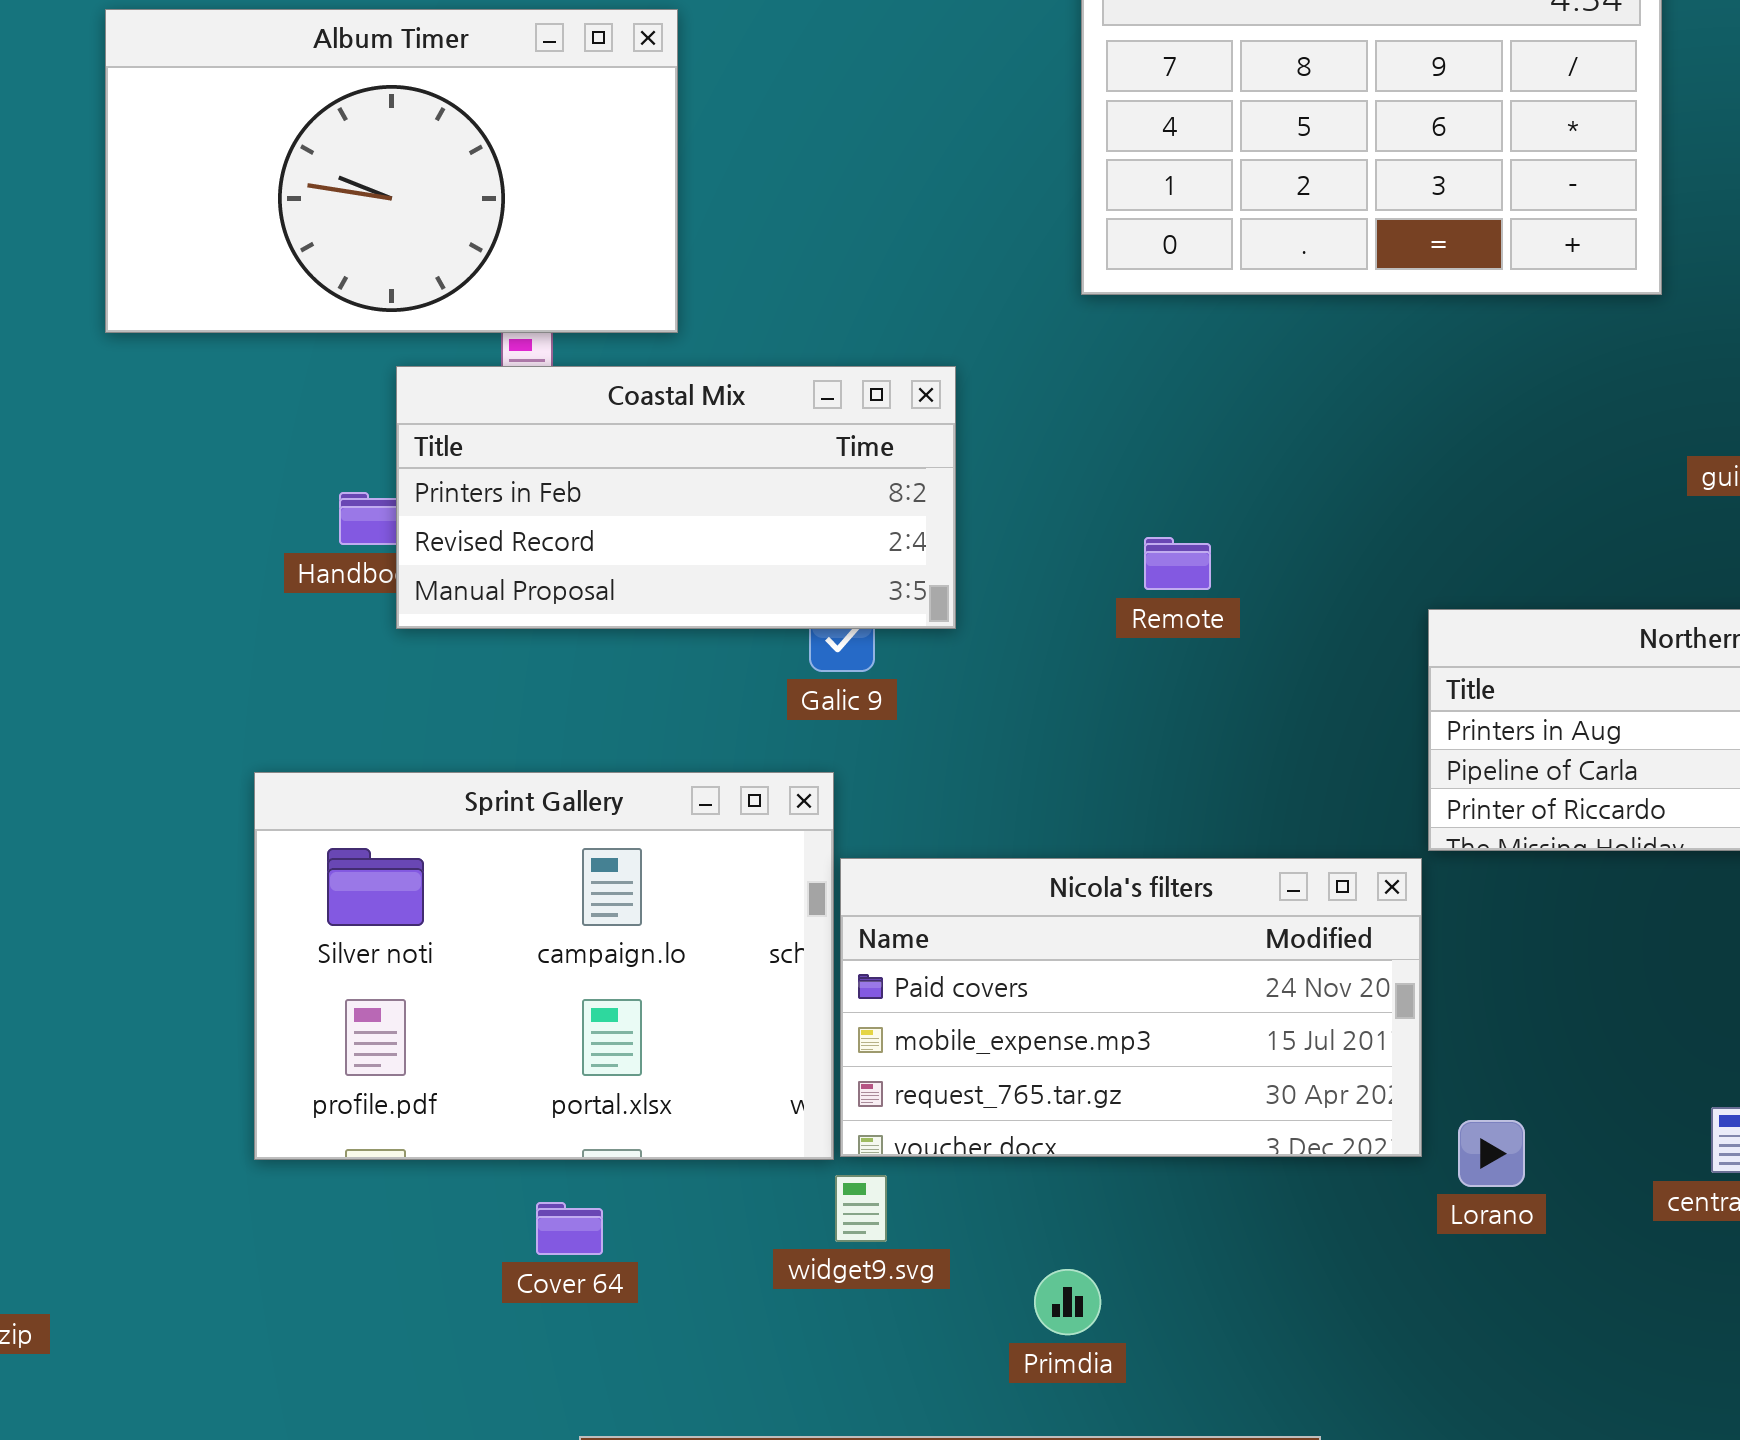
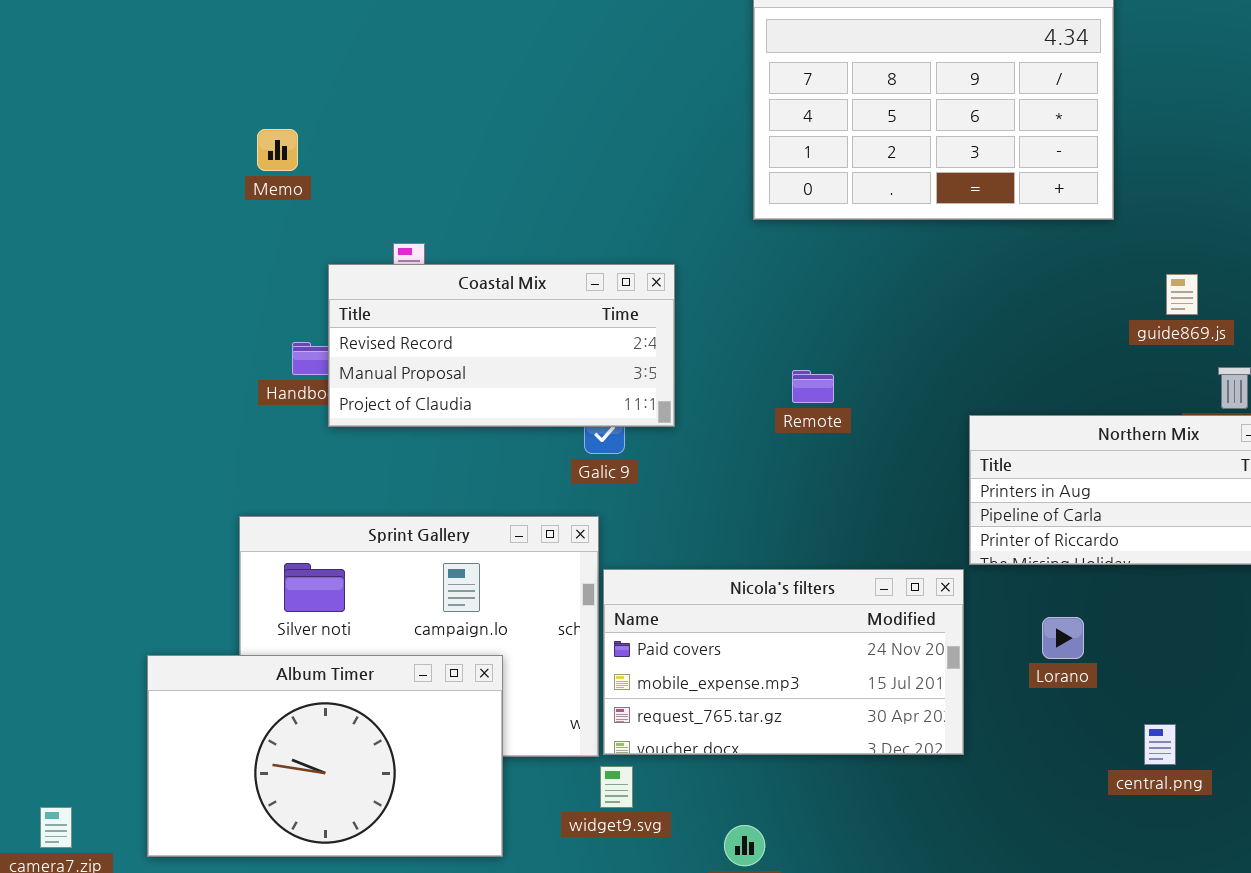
Album Timer: [105,9,678,333] -> [147,655,503,857], moved
Coastal Mix: [396,366,956,629] -> [328,264,675,427], scrolled down 1 row
Lorano: [1458,1120,1525,1187] -> [1042,617,1084,659], moved

